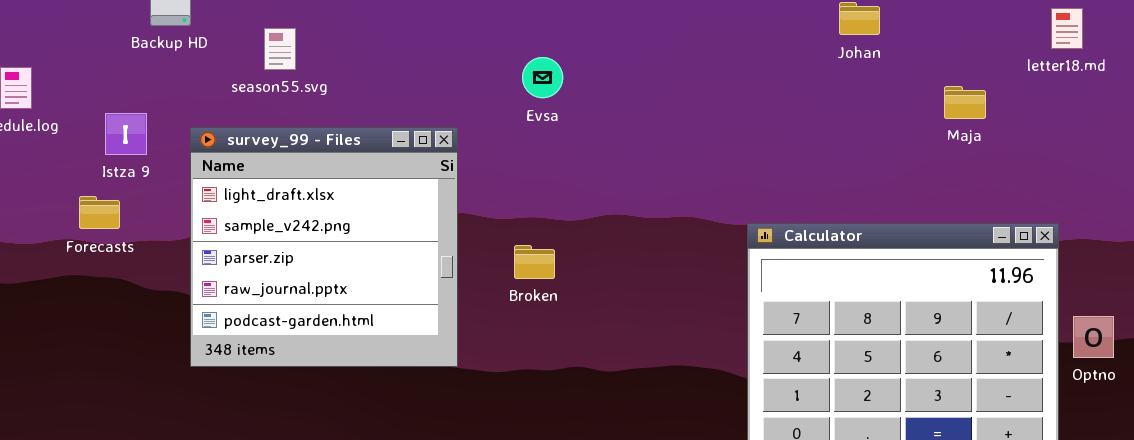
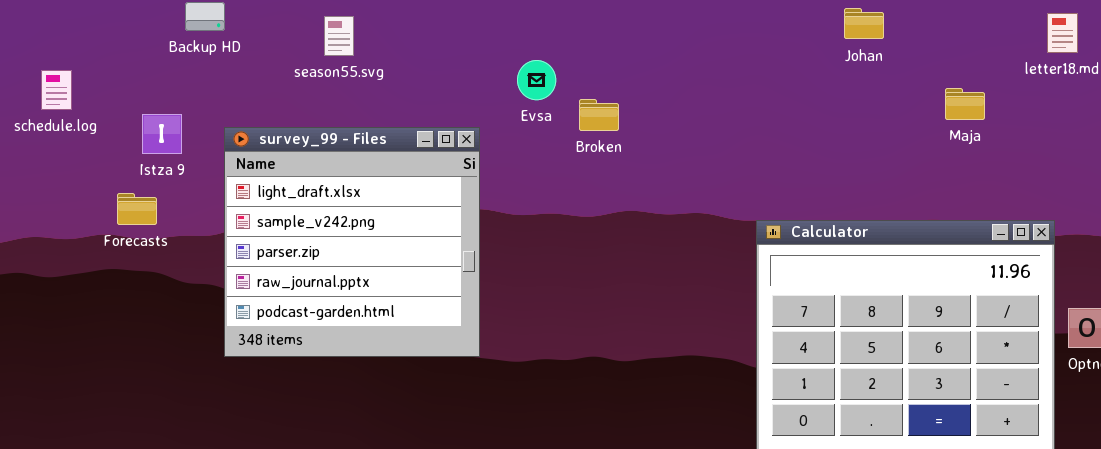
season55.svg: [264,28,296,70] -> [324,16,354,56], moved
Evsa: [522,57,563,98] -> [517,60,556,100], moved
Broken: [514,245,555,279] -> [579,99,619,131], moved

